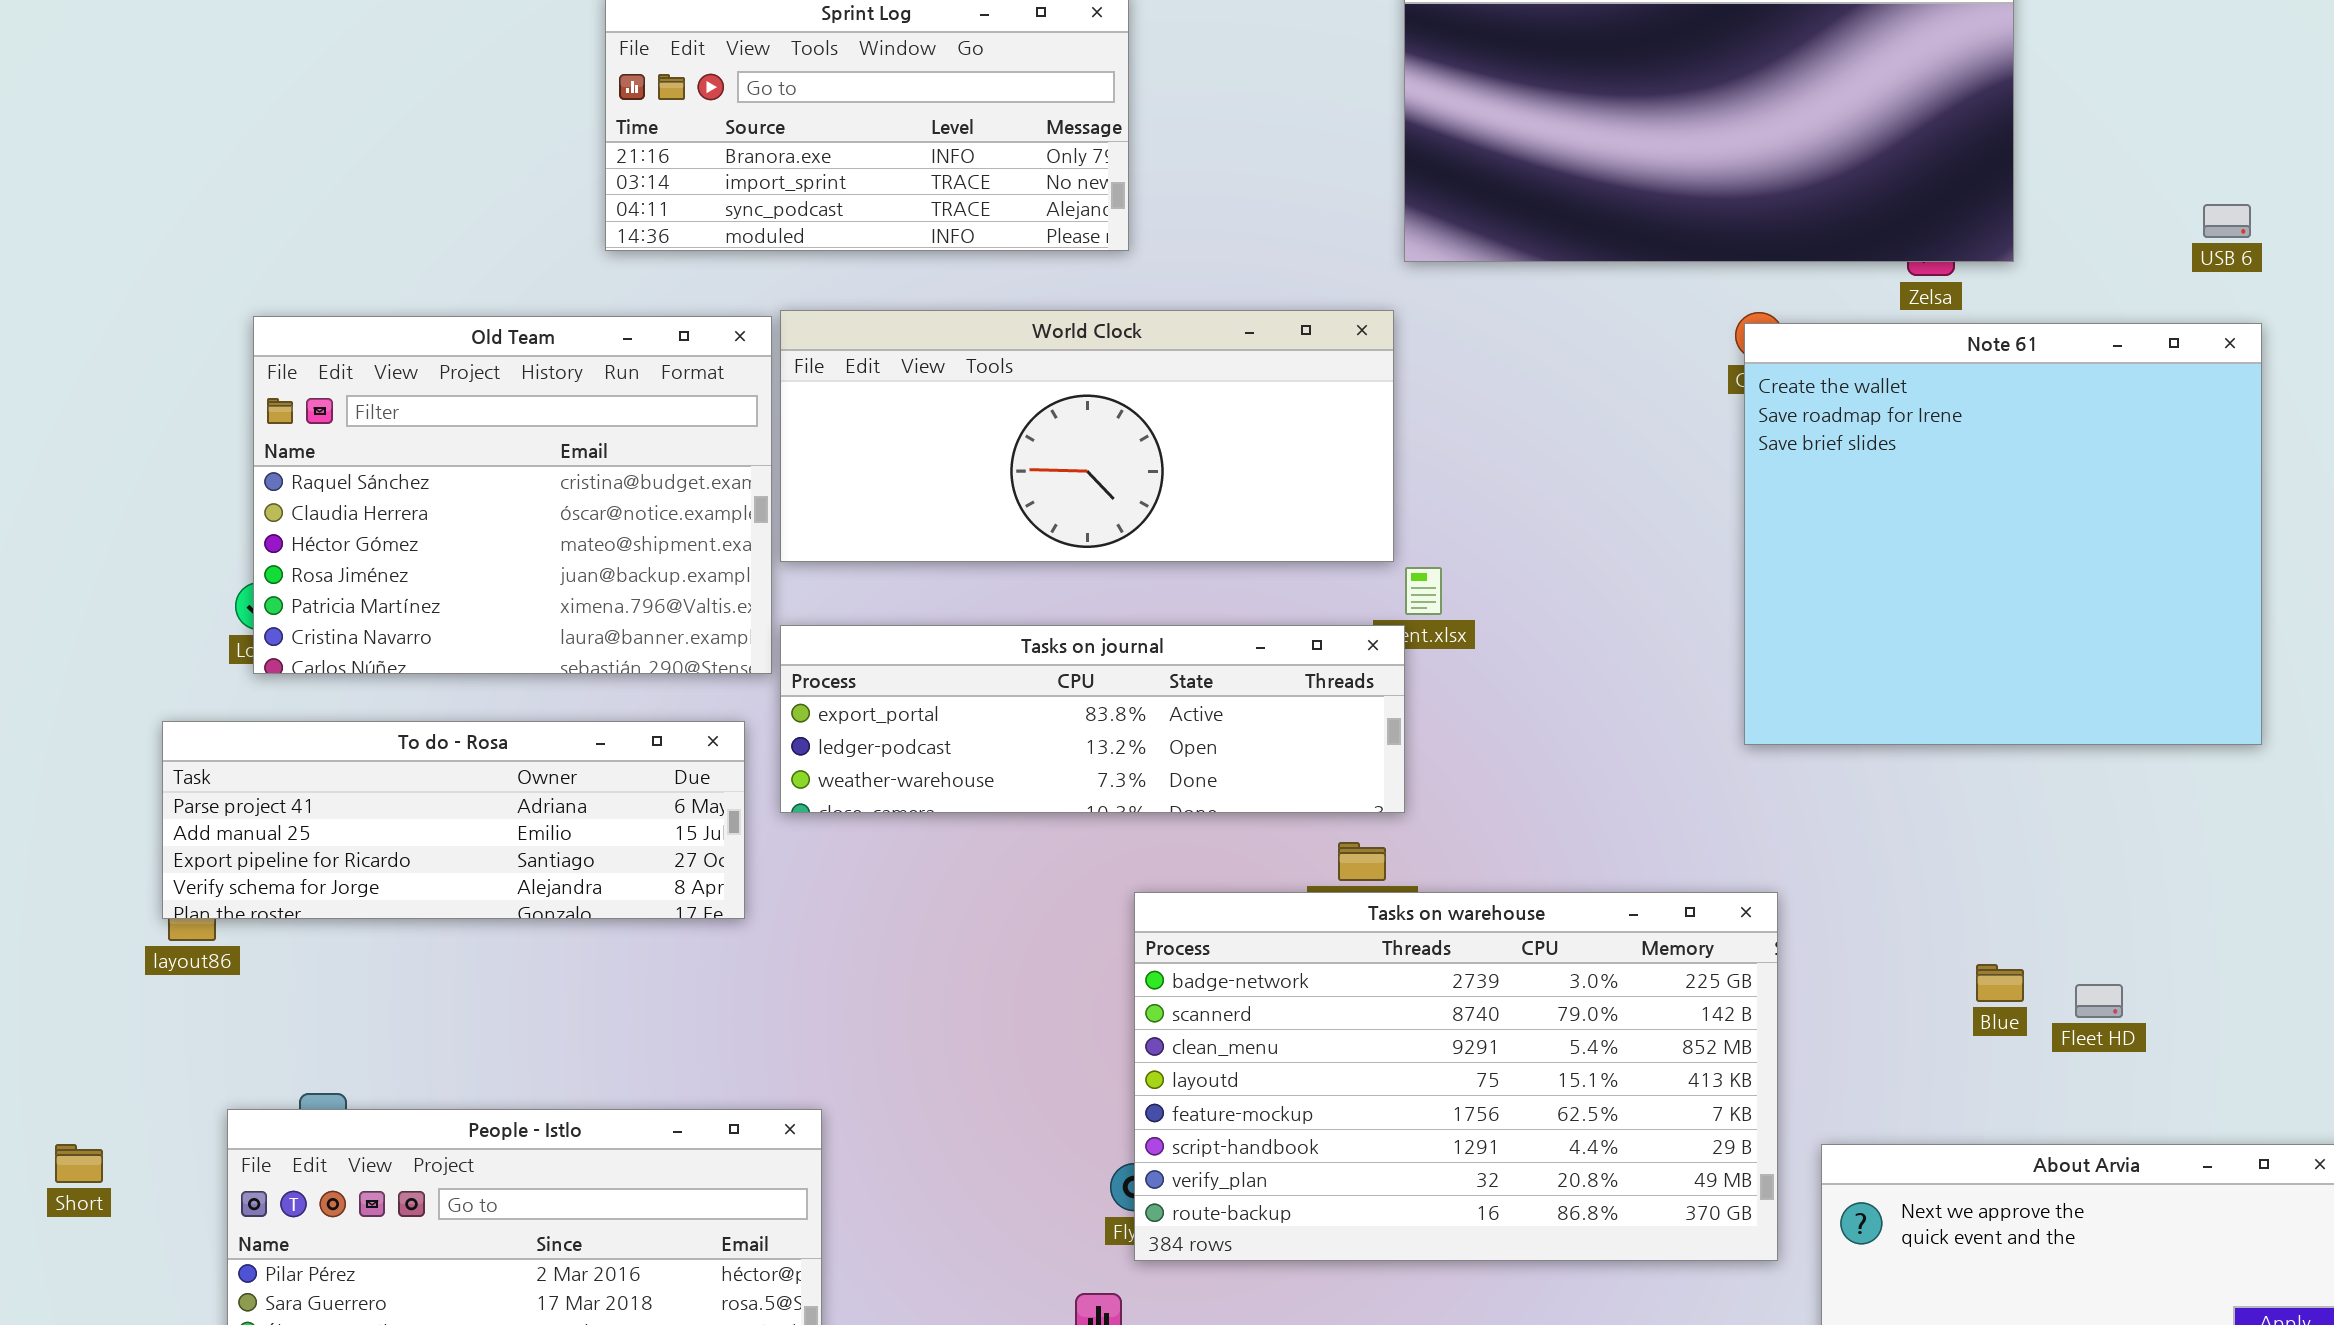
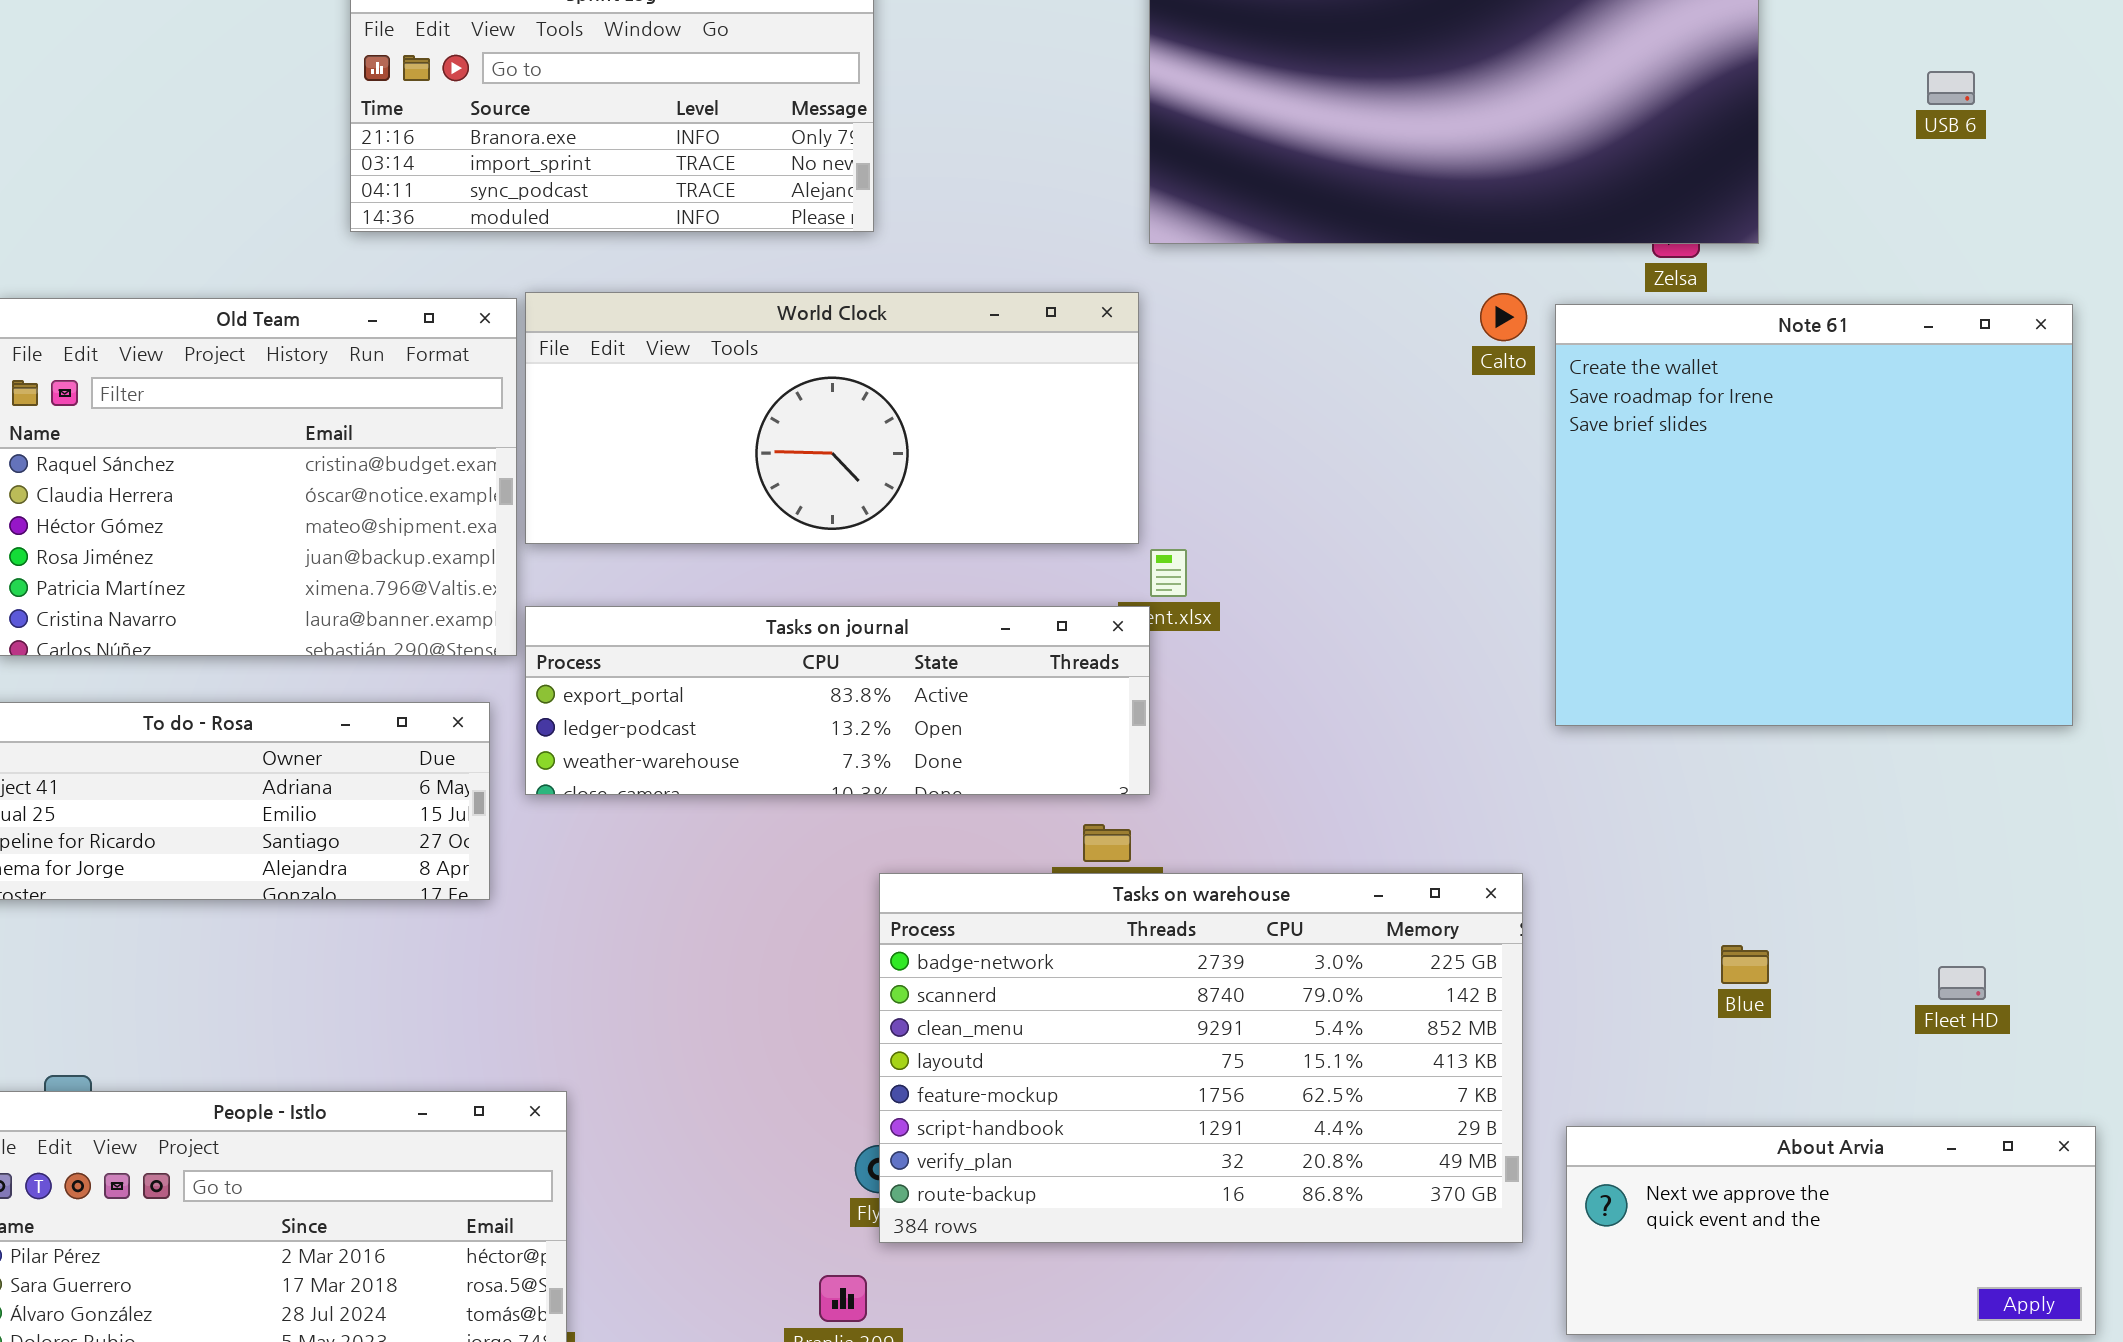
USB 6: [2203,204,2251,238] -> [1927,71,1975,105], moved
Note 61: [1744,323,2262,745] -> [1555,304,2073,726], moved
Fleet HD: [2075,984,2123,1018] -> [1938,966,1986,1000], moved

